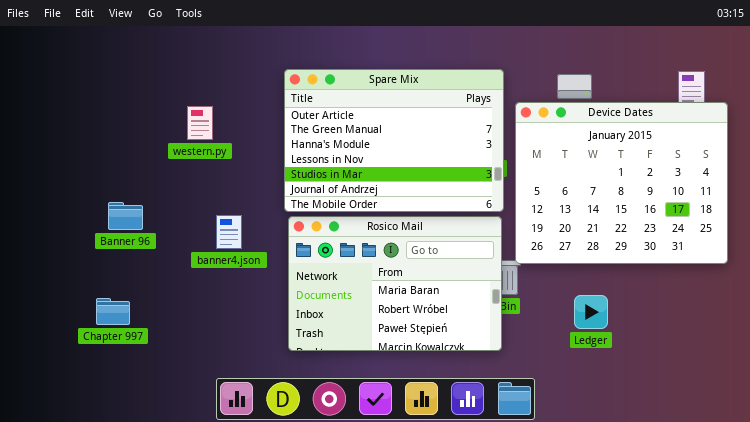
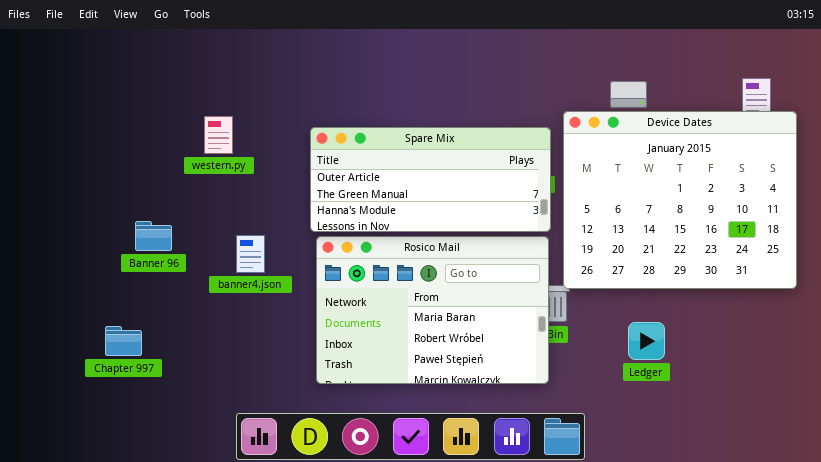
Spare Mix: [284,69,504,212] -> [310,127,551,232], resized
Banner 96: [108,202,143,230] -> [135,221,172,251], moved

